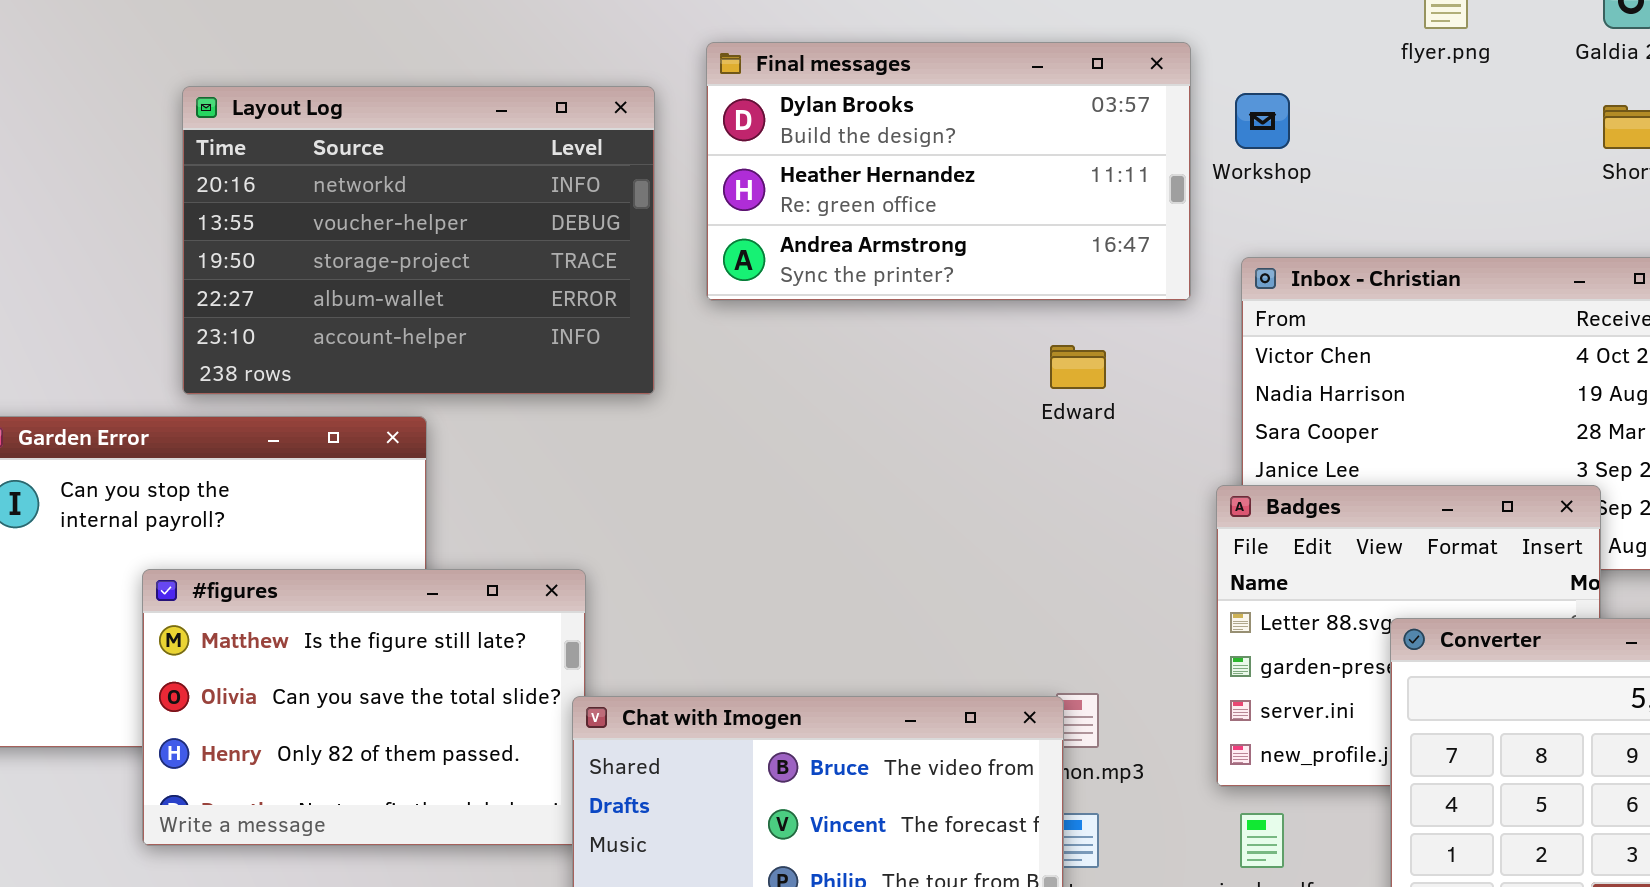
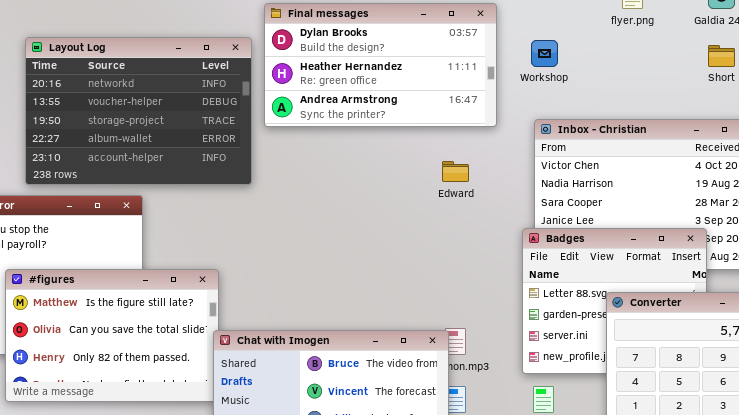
Final messages: [706,42,1191,301] -> [264,3,497,127], moved

